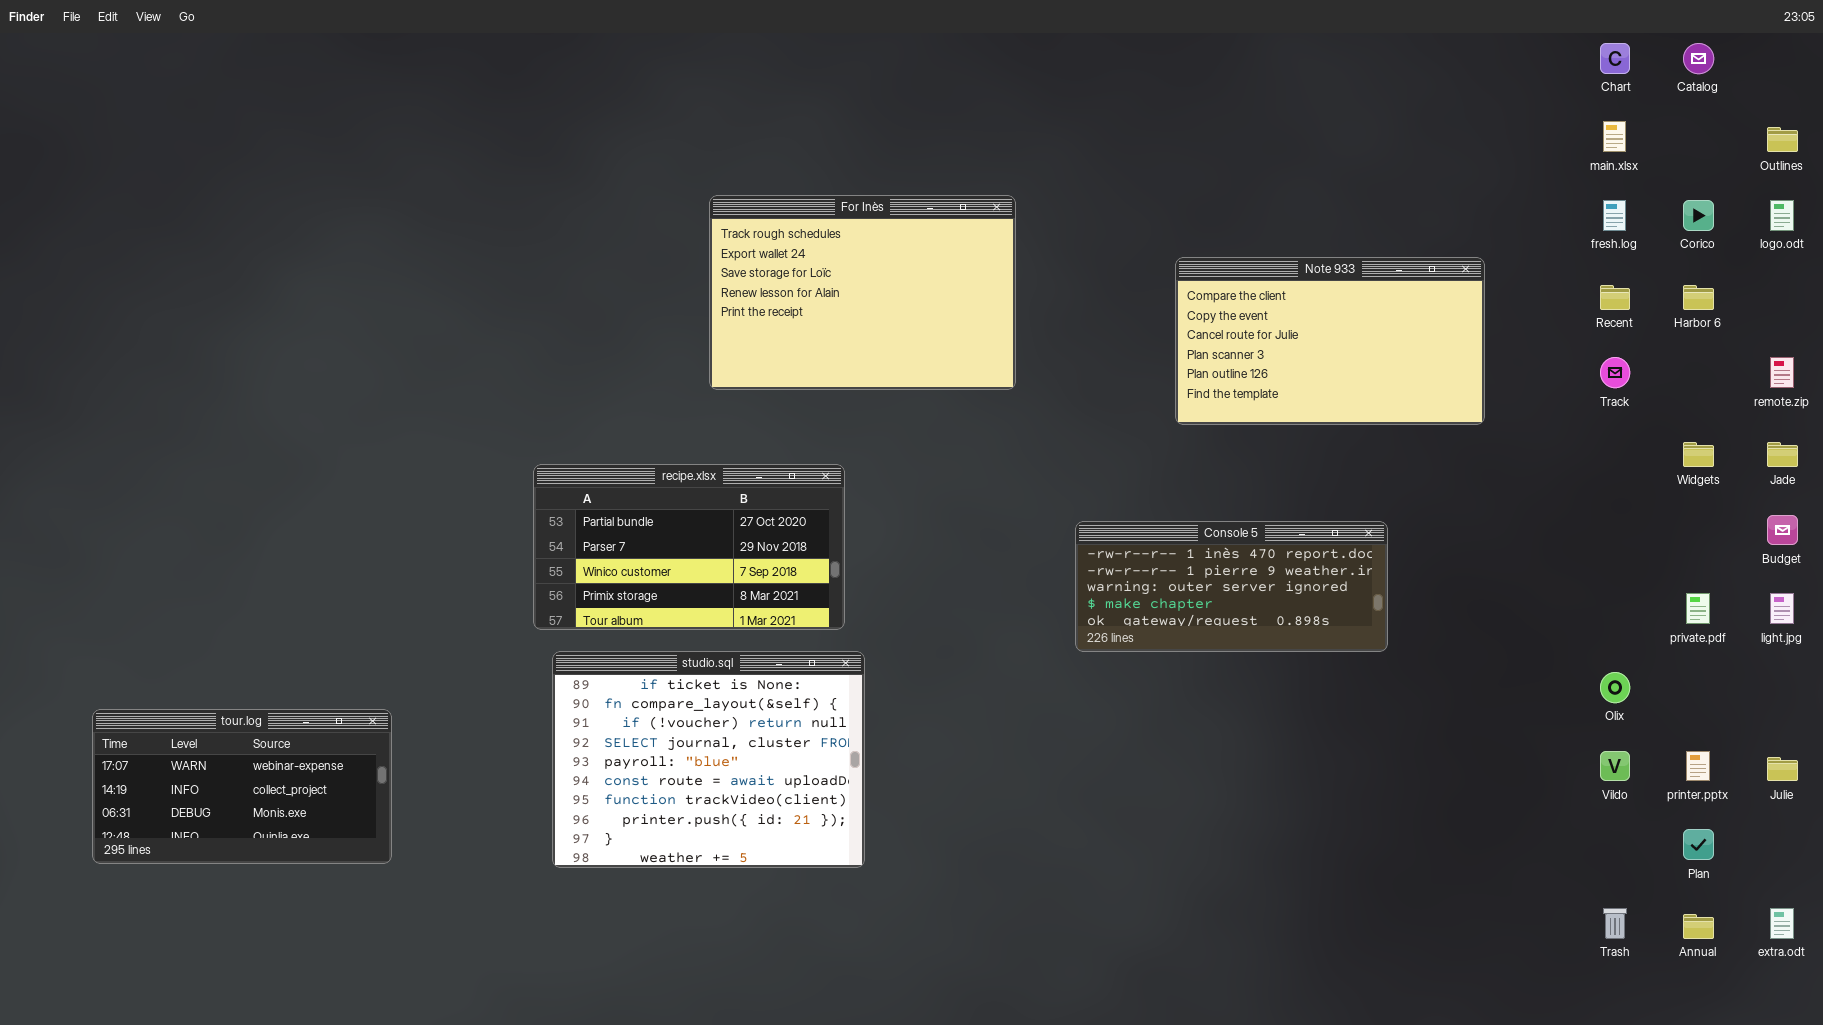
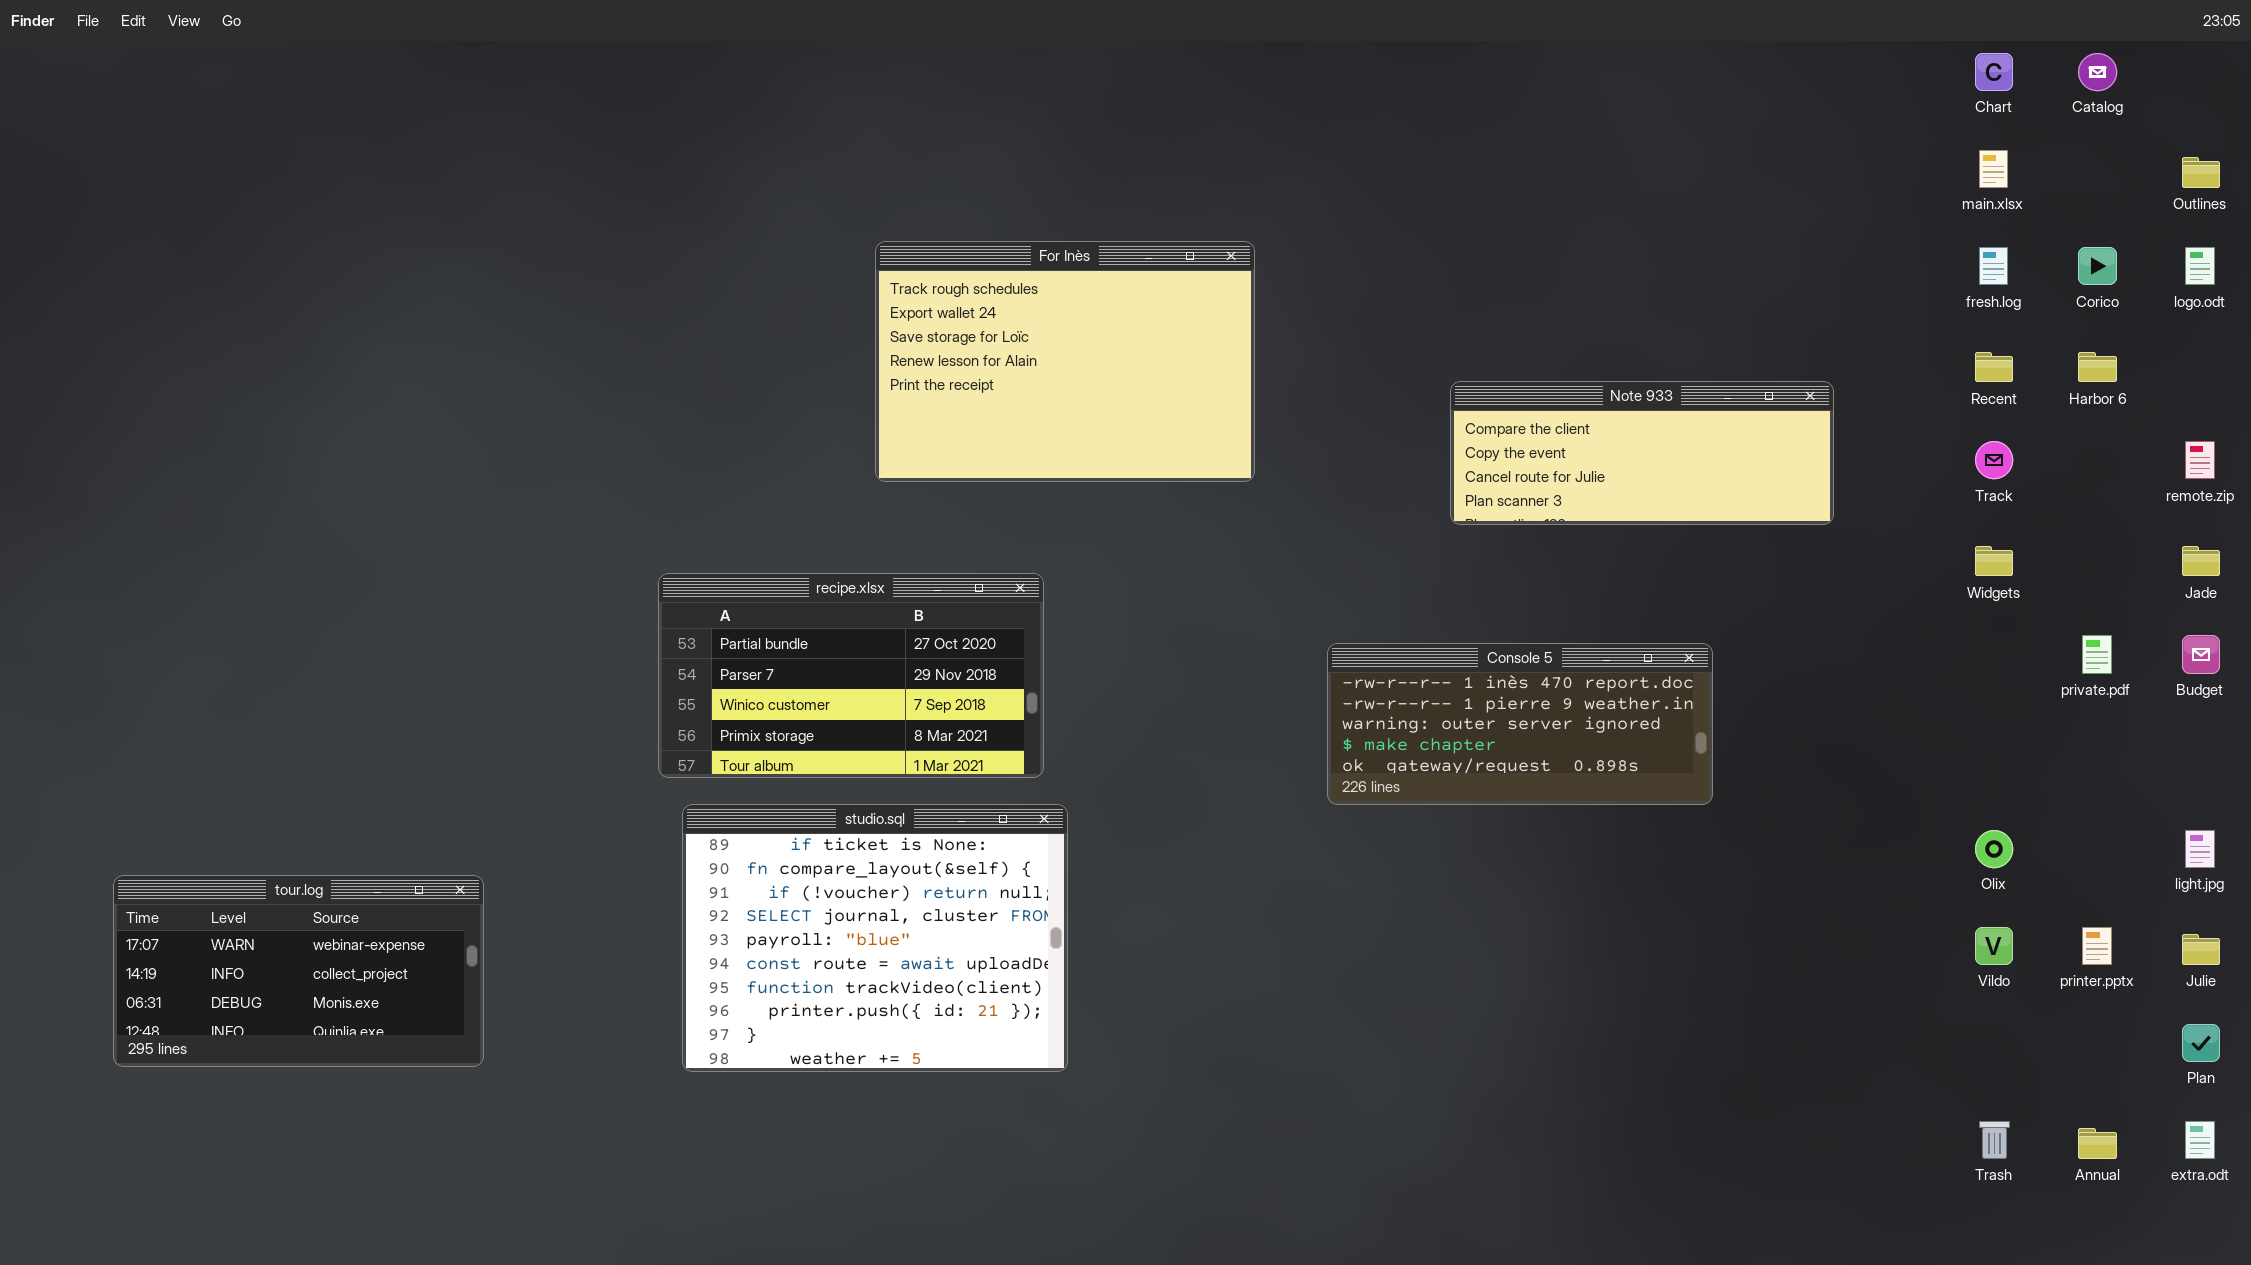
Note 933: [1175,257,1485,425] -> [1450,381,1834,525], resized
Widgets: [1683,442,1714,467] -> [1975,546,2013,576], moved
private.pdf: [1686,593,1710,624] -> [2082,635,2112,674], moved
light.jpg: [1770,593,1794,624] -> [2185,830,2215,868], moved
Plan: [1683,829,1714,860] -> [2182,1024,2220,1062], moved

